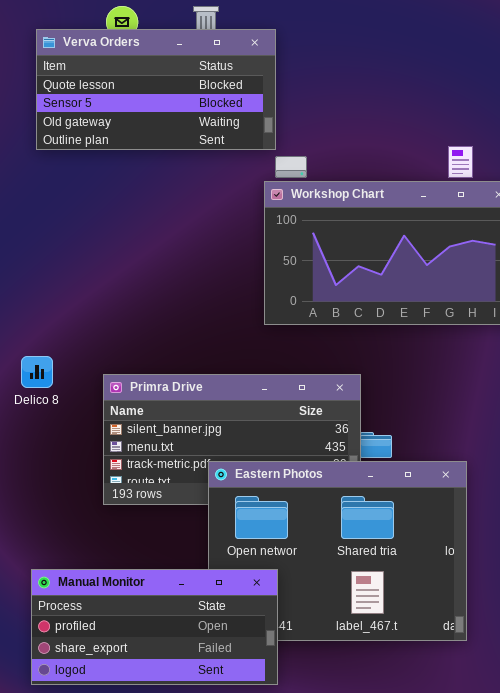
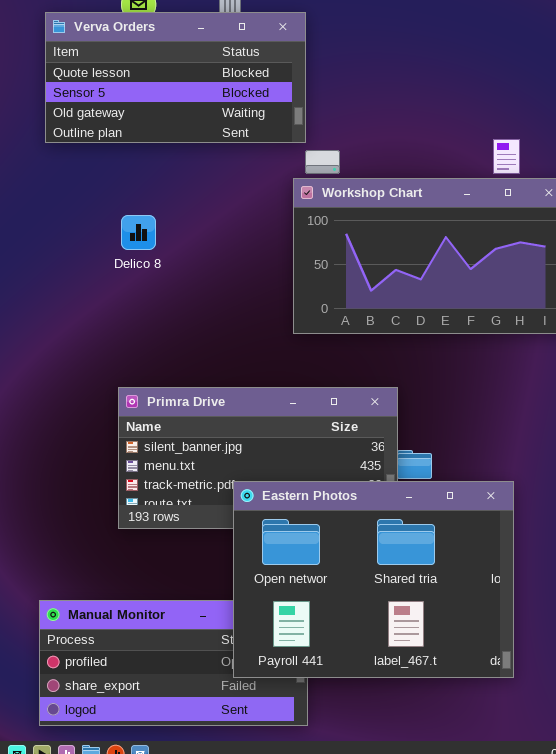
Delico 8: [21,356,53,388] -> [121,215,156,250], moved
Eastern Photos: [208,461,467,641] -> [233,481,514,678], raised

